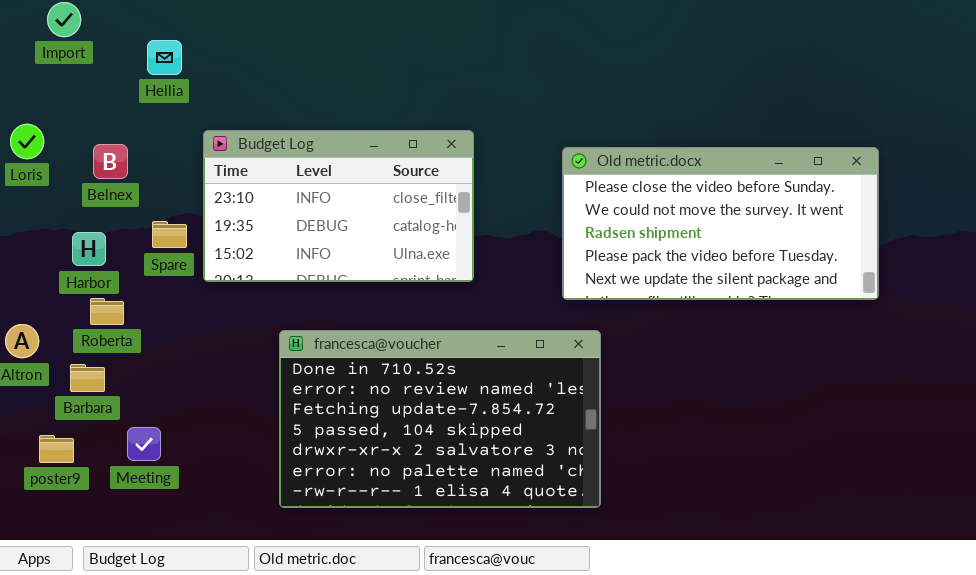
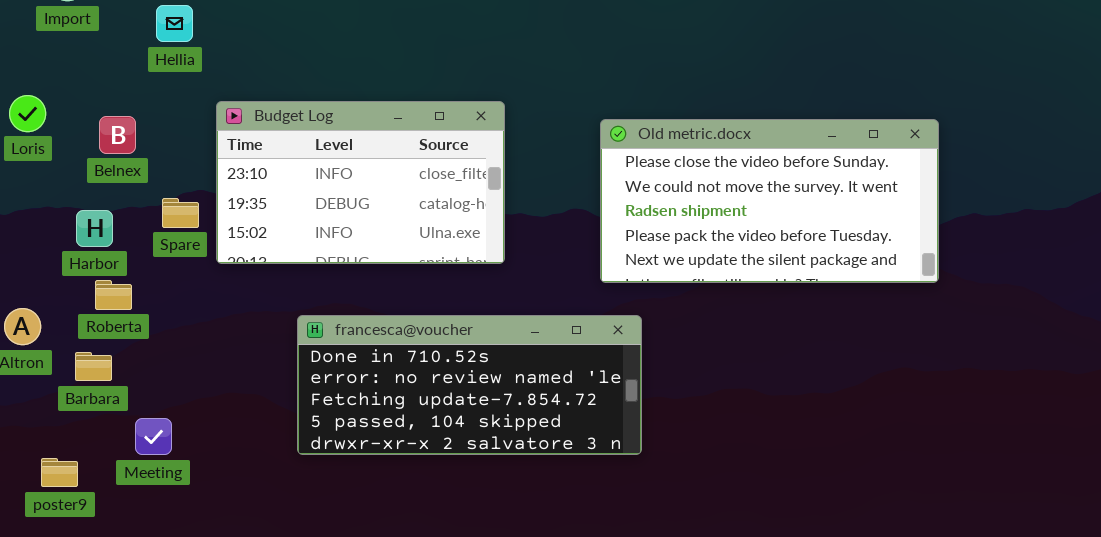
francesca@voucher: [279,330,601,508] -> [297,315,642,455], resized
poster9: [39,435,74,463] -> [41,458,78,487], moved

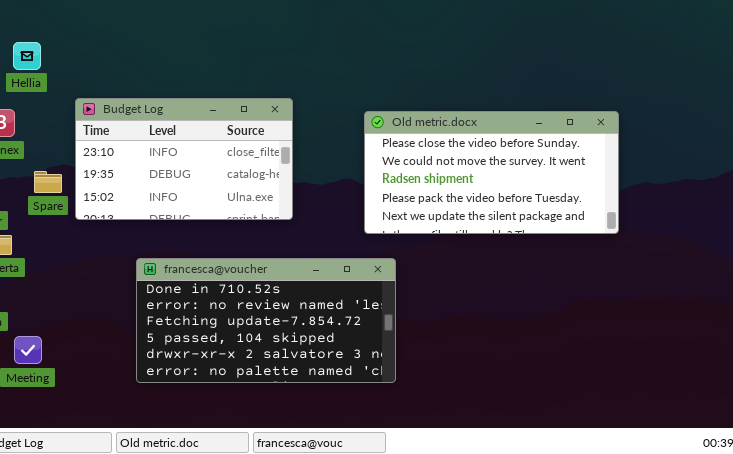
Hellia: [156,5,193,42] -> [13,42,41,70], moved
francesca@voucher: [297,315,642,455] -> [136,258,396,383], resized

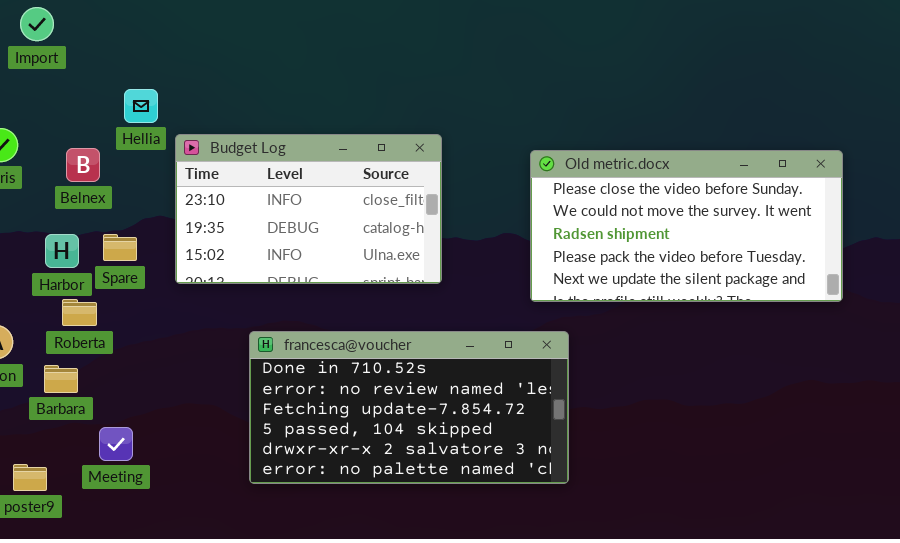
Hellia: [13,42,41,70] -> [124,89,158,123], moved
Spare: [34,171,62,193] -> [103,234,137,261], moved

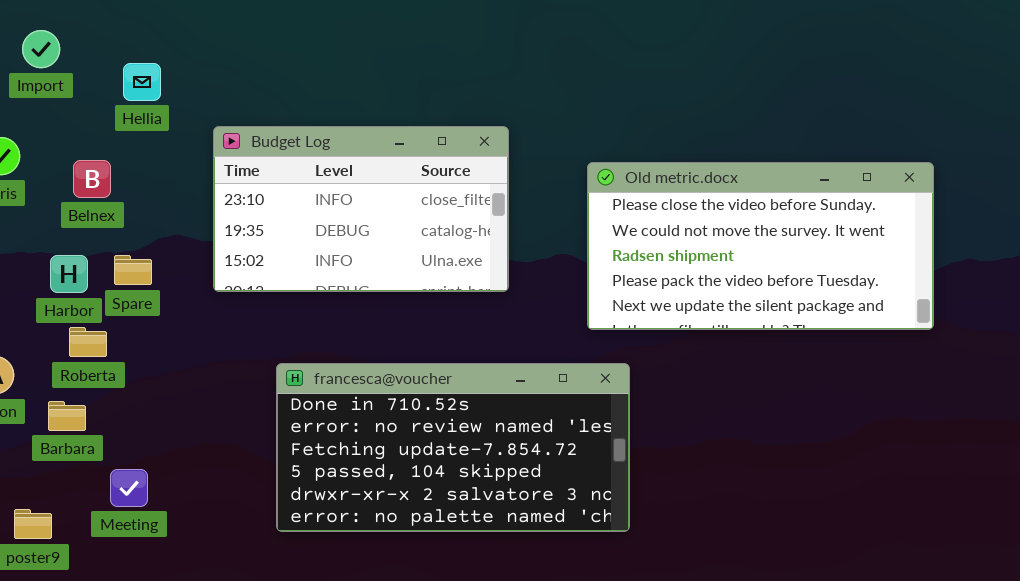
Import: [20,7,54,41] -> [22,30,60,68], moved
Hellia: [124,89,158,123] -> [123,63,161,101], moved
Budget Log: [175,134,442,284] -> [213,126,509,292], moved

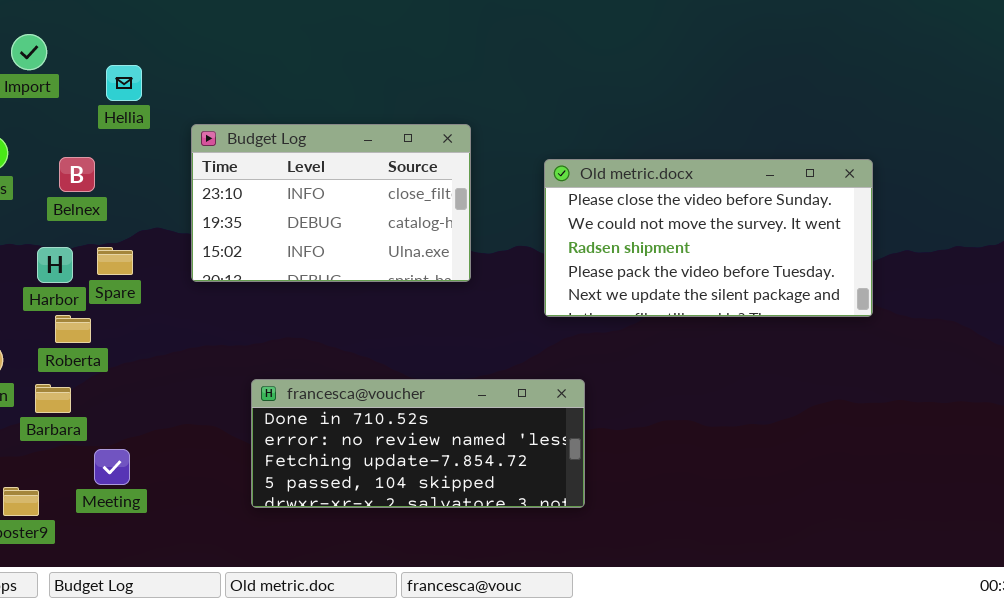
francesca@voucher: [276,363,630,532] -> [251,379,585,508], resized

